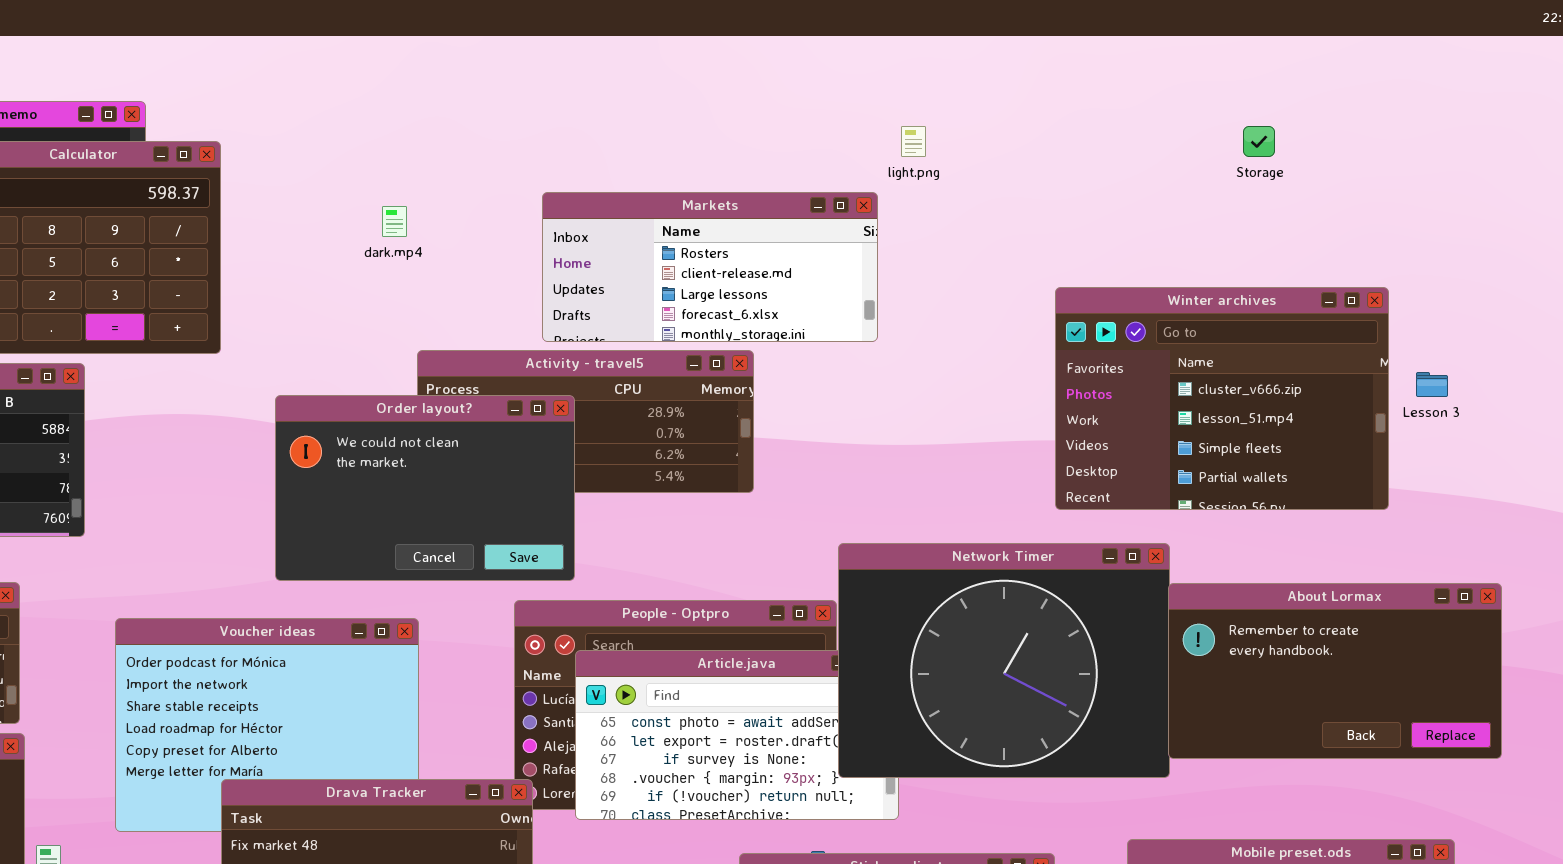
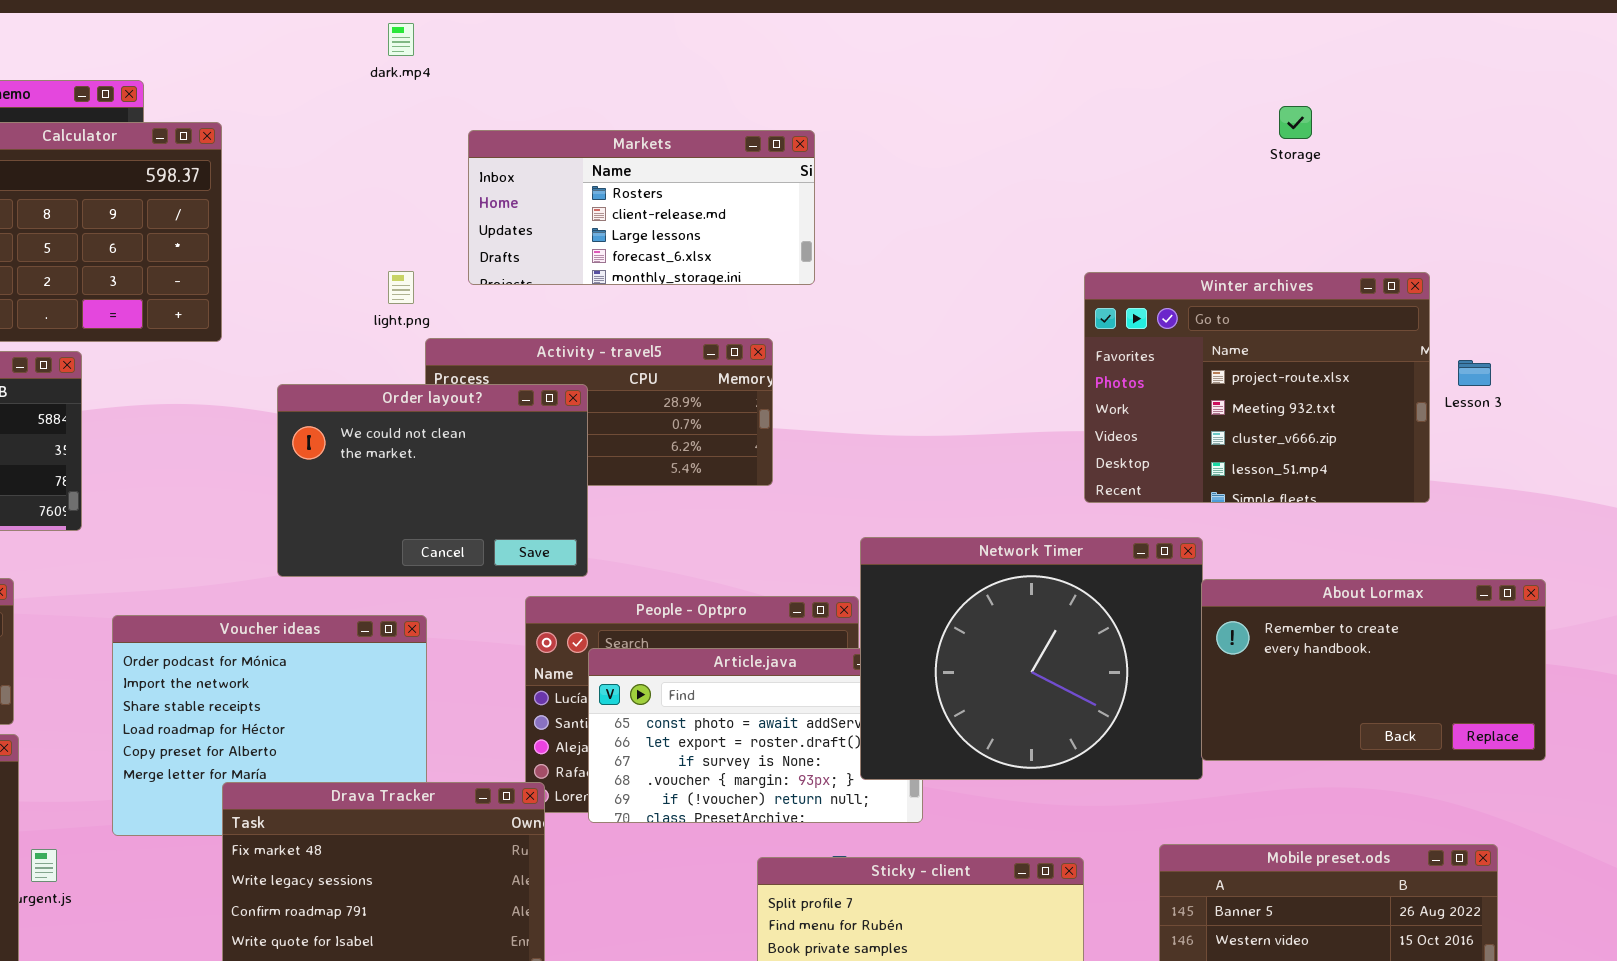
light.png: [901,126,926,157] -> [388,271,414,304], moved
Markets: [542,192,878,342] -> [468,130,815,285], moved
dark.mp4: [382,206,407,237] -> [388,23,414,56], moved
Winter archives: [1055,287,1389,510] -> [1084,272,1430,503], scrolled up 2 rows

